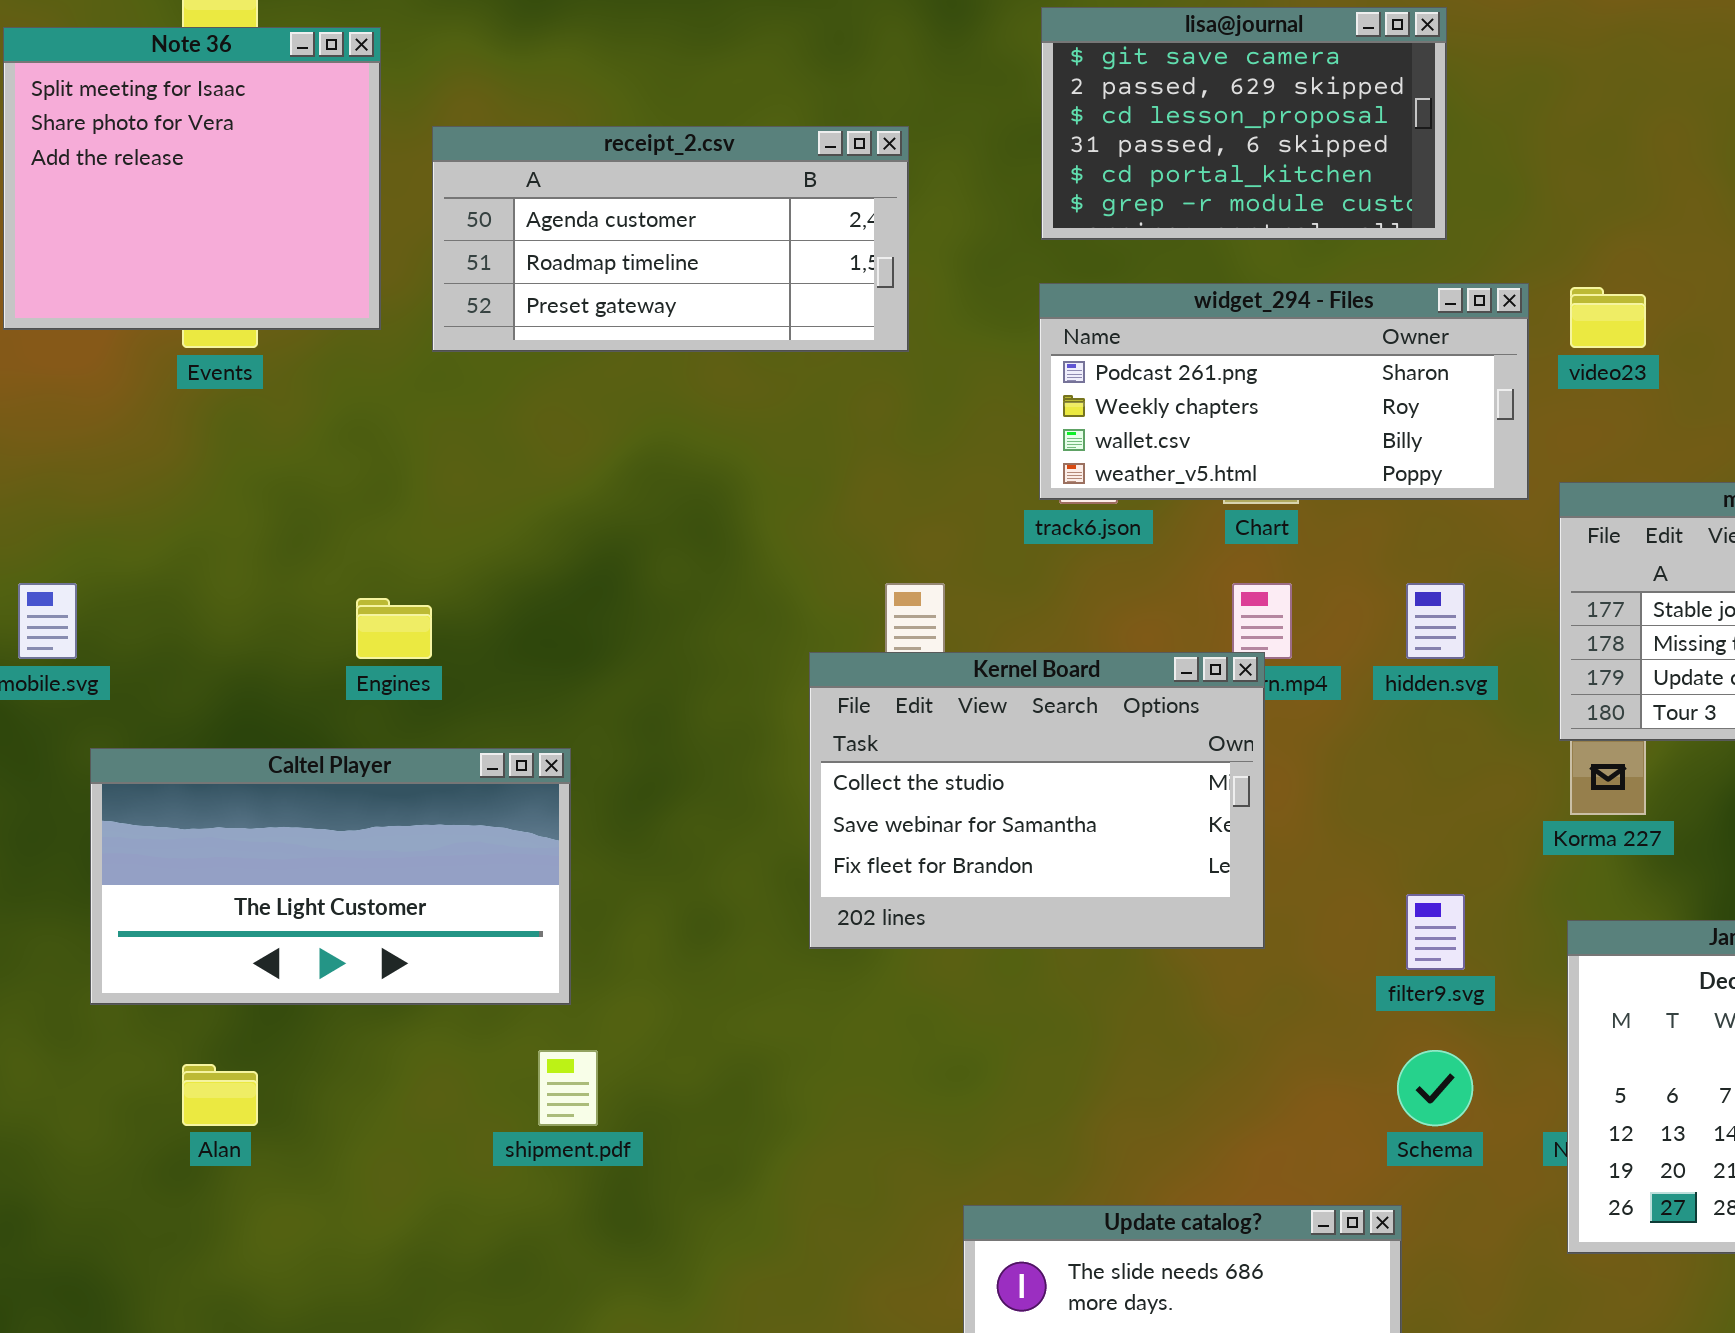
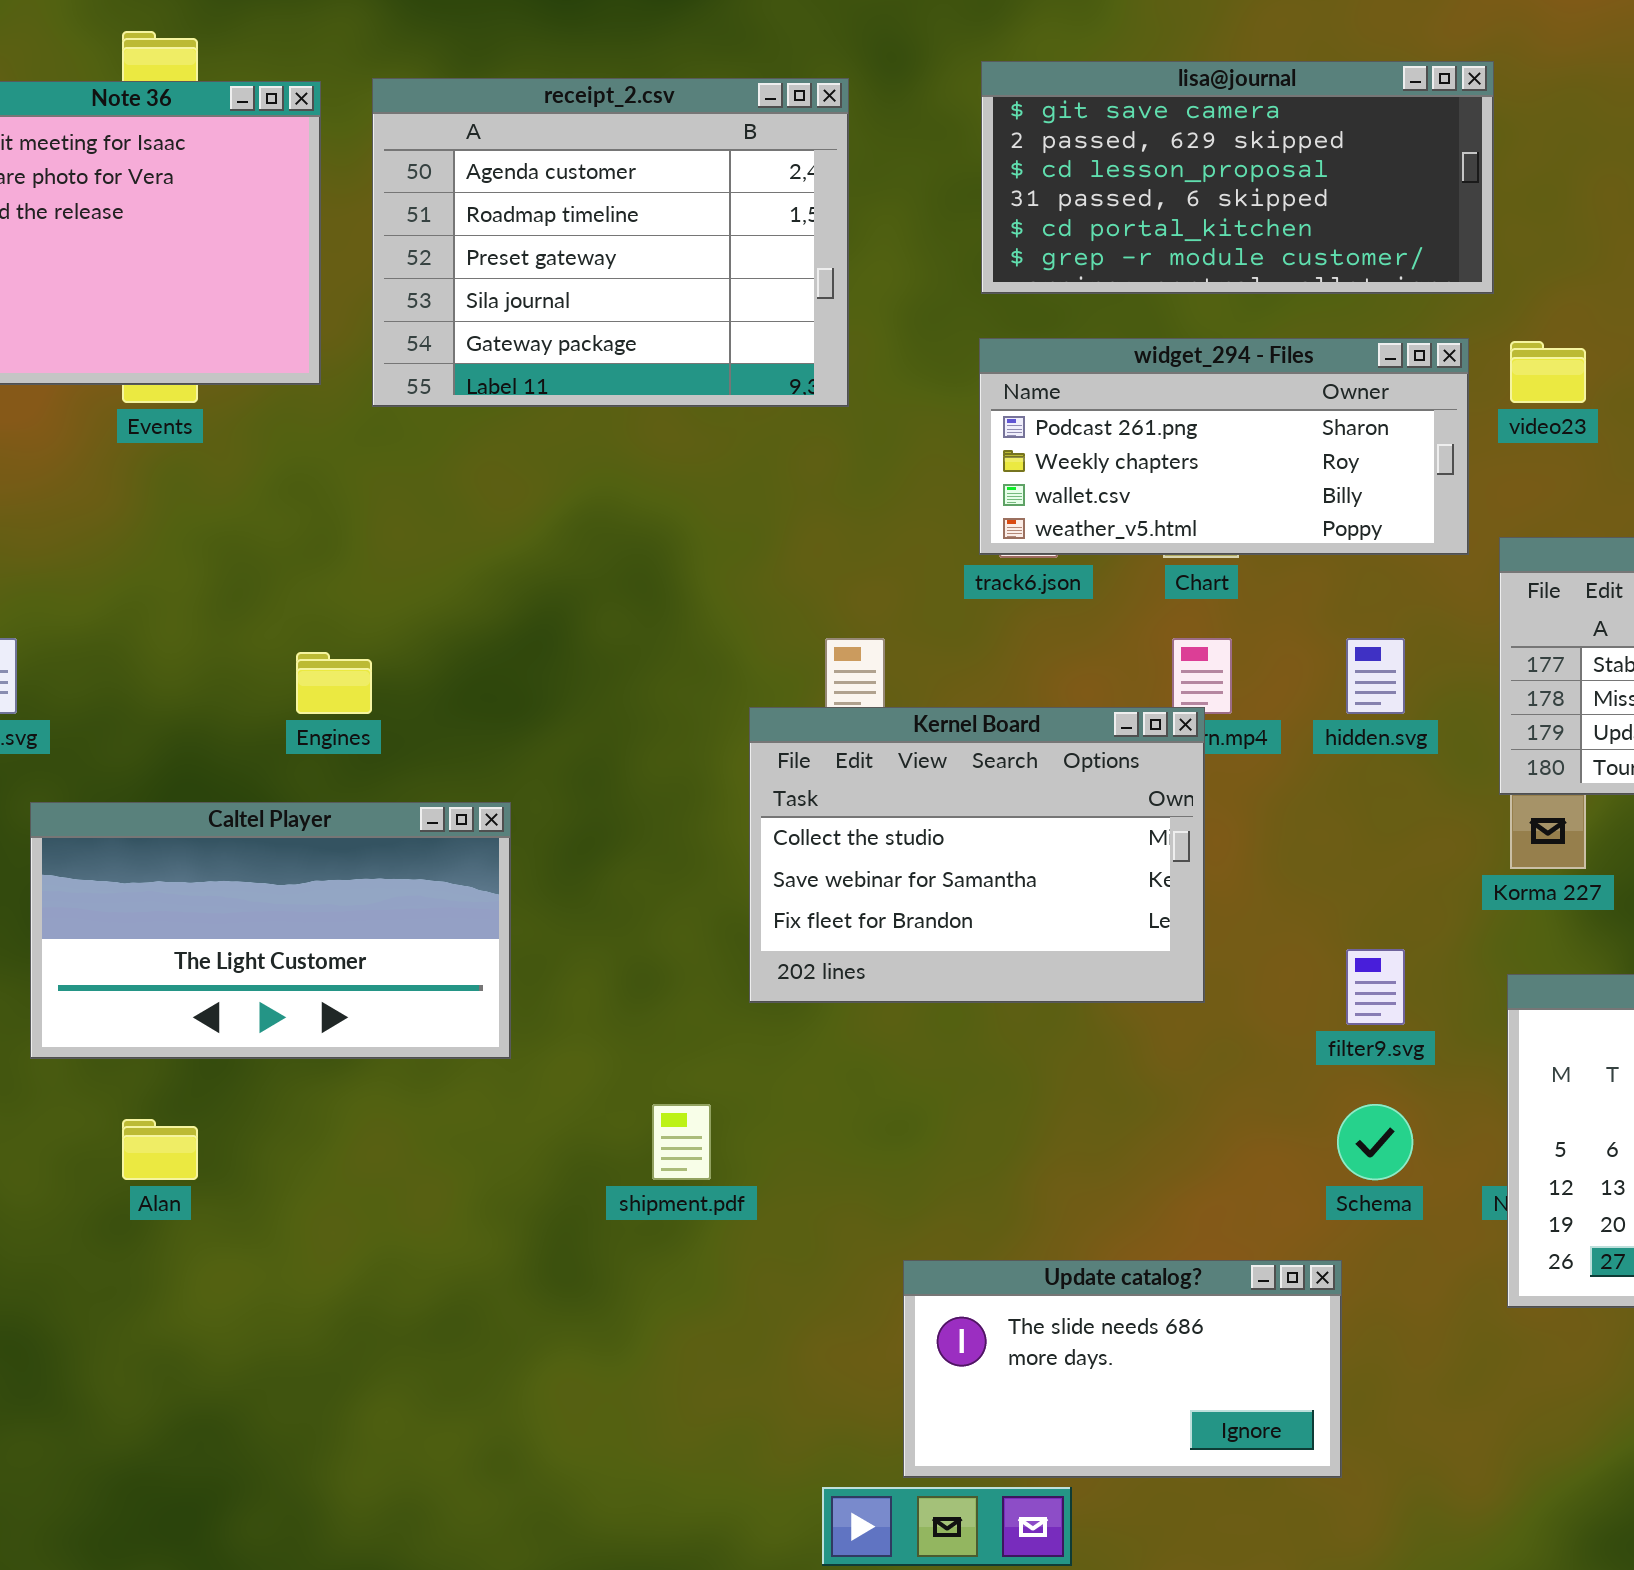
lisa@journal: [1041,7,1447,240] -> [981,61,1494,294], resized
receipt_2.csv: [432,126,909,352] -> [372,78,849,407], resized
shipment.pdf: [538,1050,598,1126] -> [652,1104,711,1180], moved

